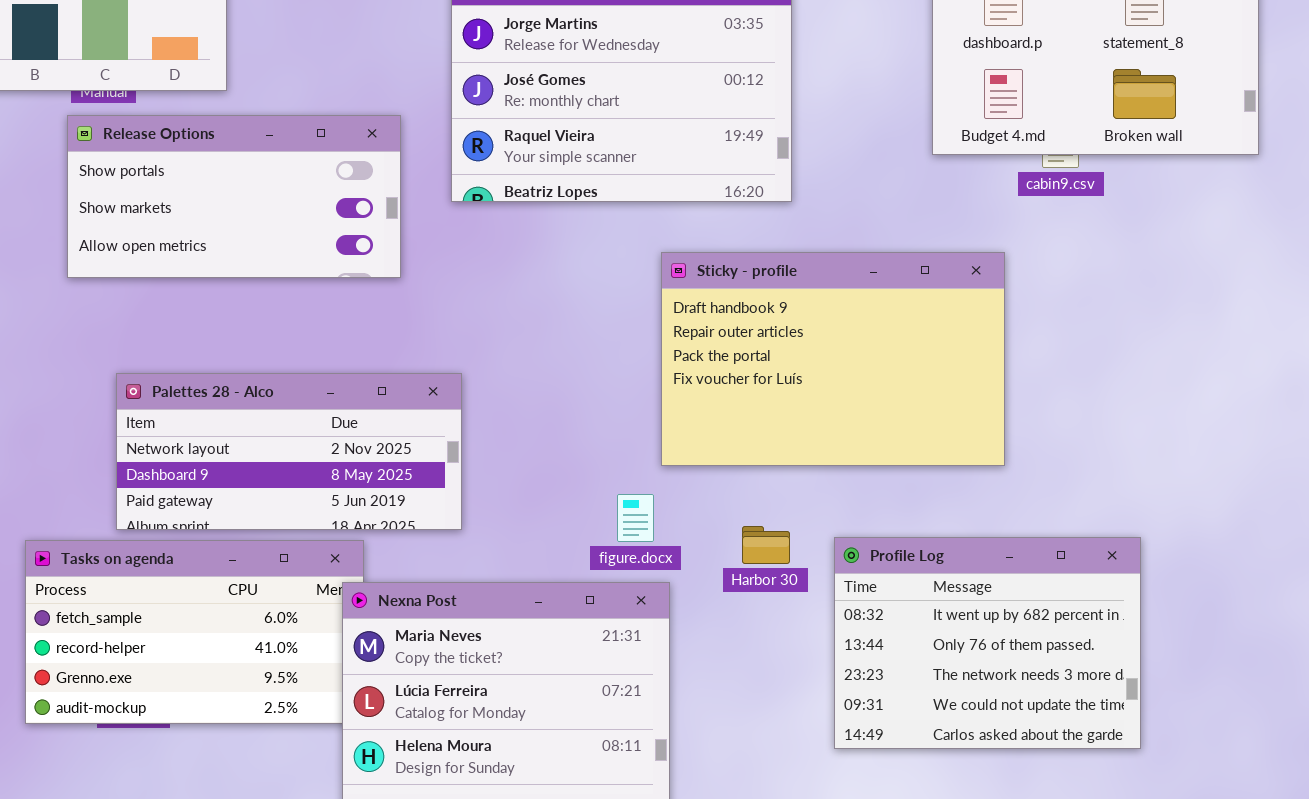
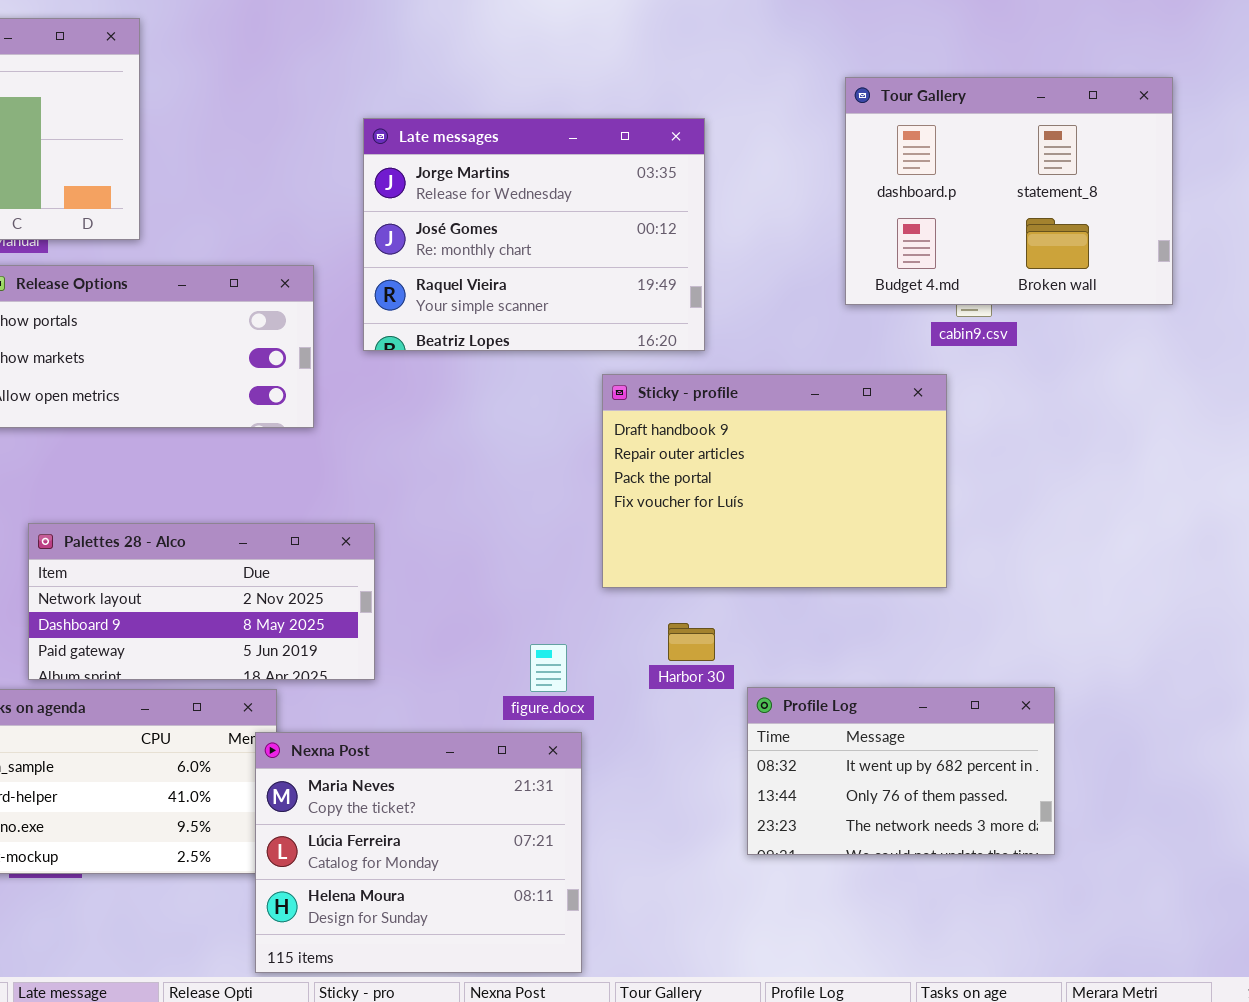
Sticky - profile: [661,252,1005,466] -> [602,374,947,588], moved
Harbor 30: [742,526,790,564] -> [668,623,715,661], moved
Profile Log: [834,537,1141,749] -> [747,687,1055,855], resized

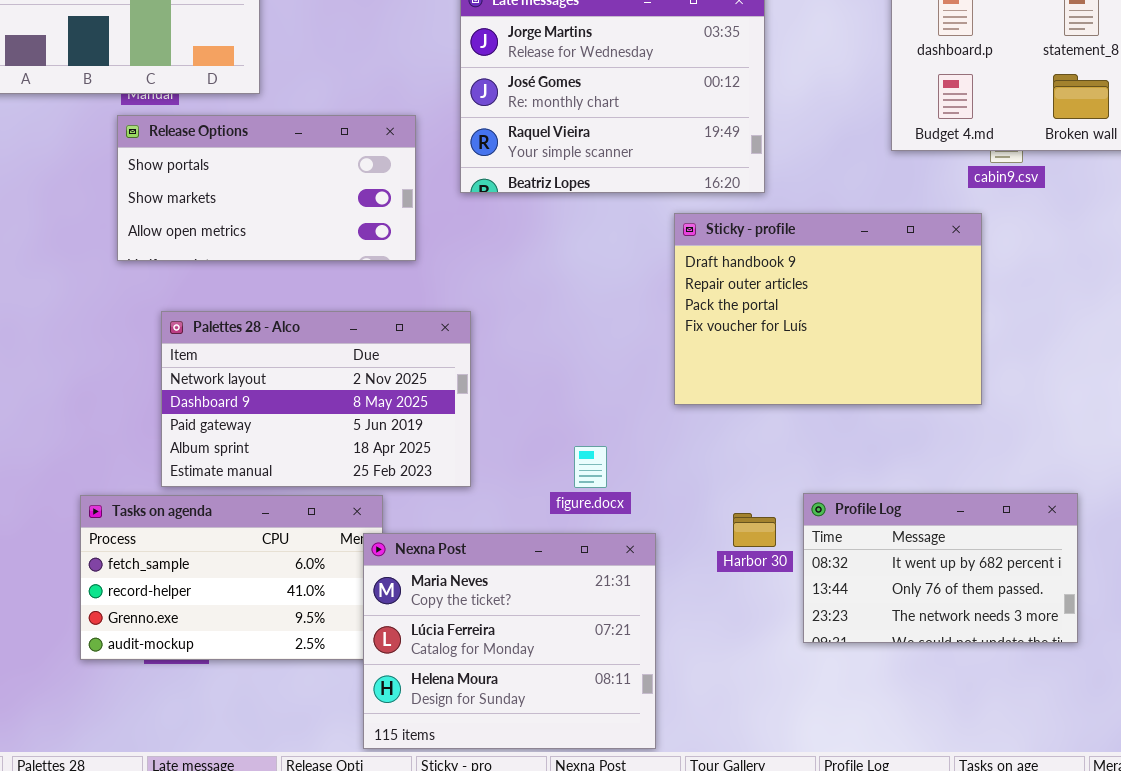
Palettes 28 - Alco: [28,523,375,680] -> [161,311,471,487], resized
Harbor 30: [668,623,715,661] -> [733,513,776,547], moved
figure.docx: [530,644,567,692] -> [574,446,607,488], moved

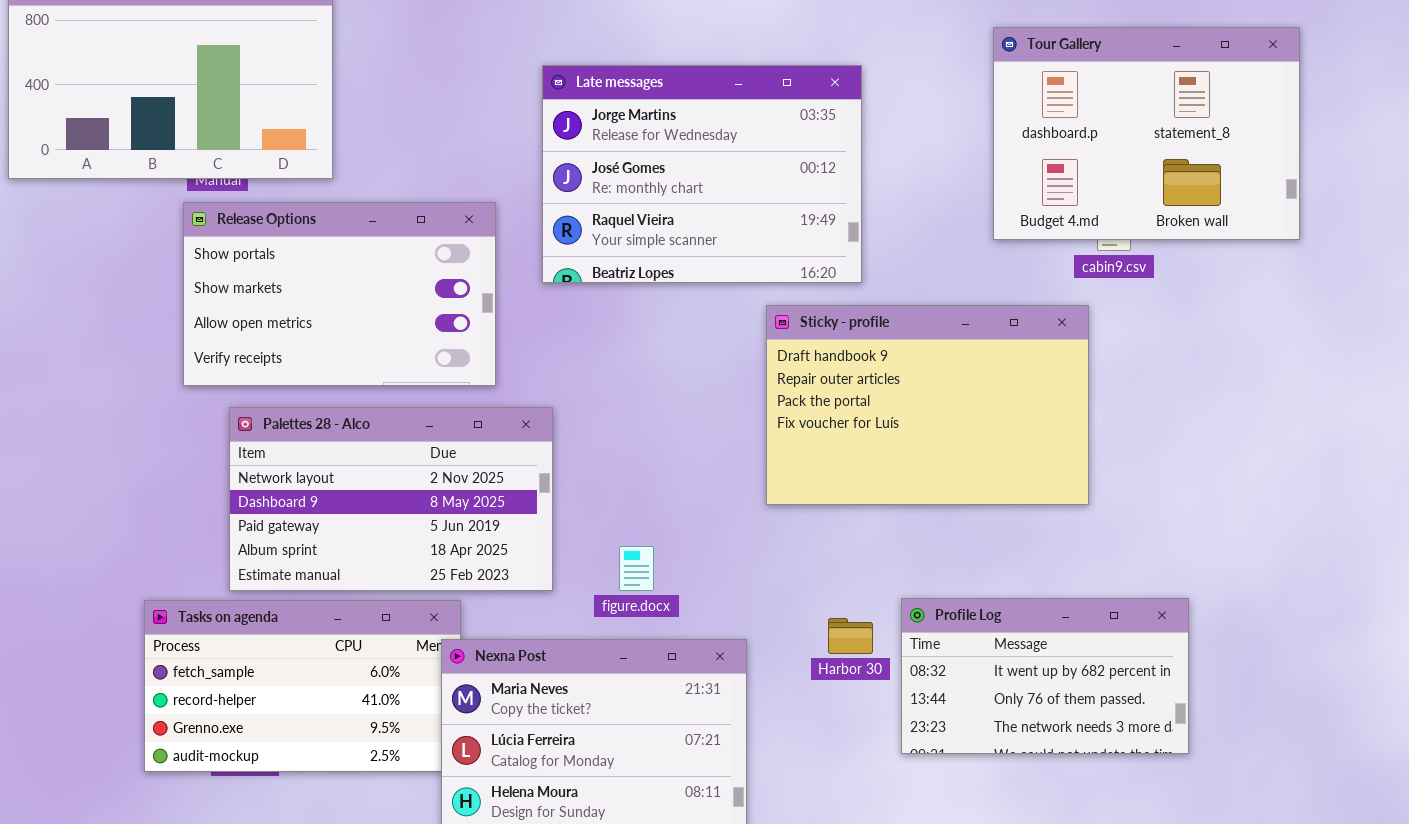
Release Options: [117,115,416,261] -> [183,202,496,386], resized
figure.docx: [574,446,607,488] -> [619,546,654,591], moved

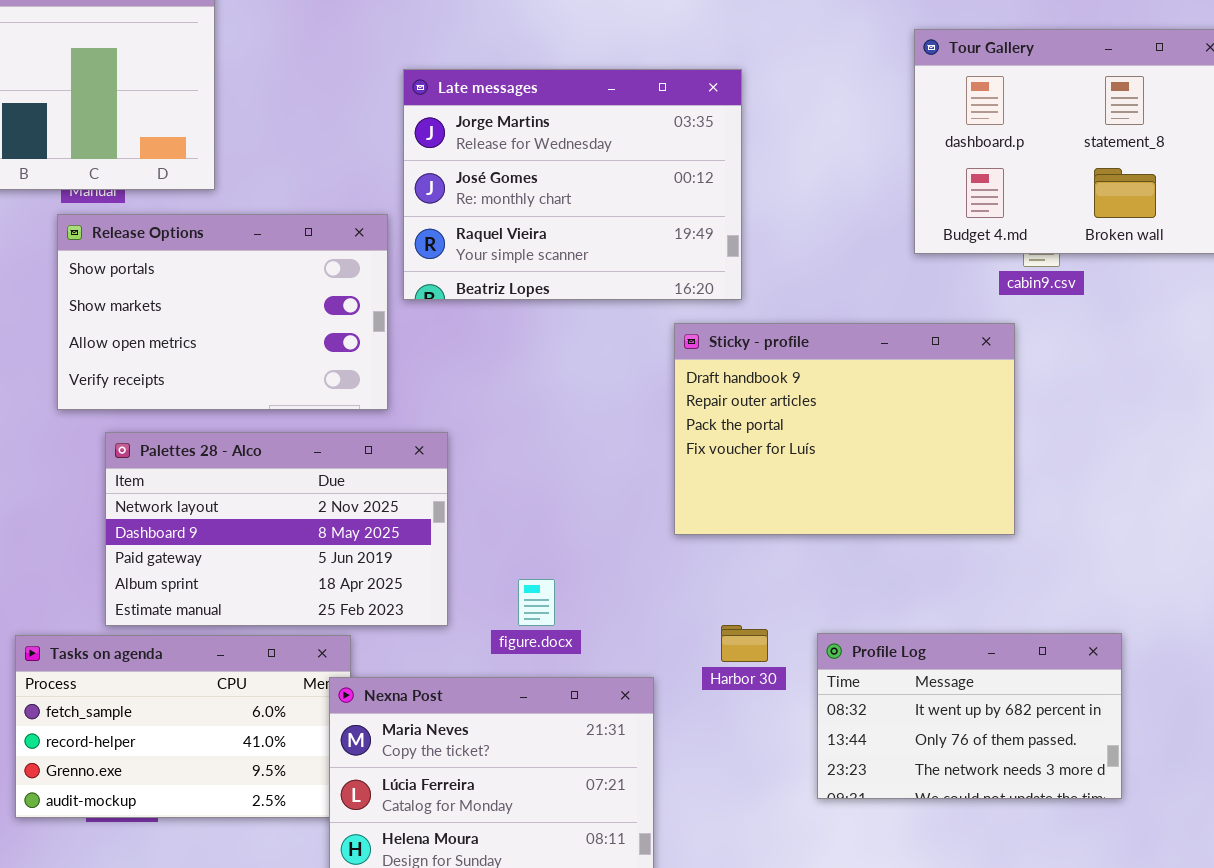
Late messages: [542,65,862,283] -> [403,69,742,300], moved
Harbor 30: [828,618,873,654] -> [721,625,768,662], moved

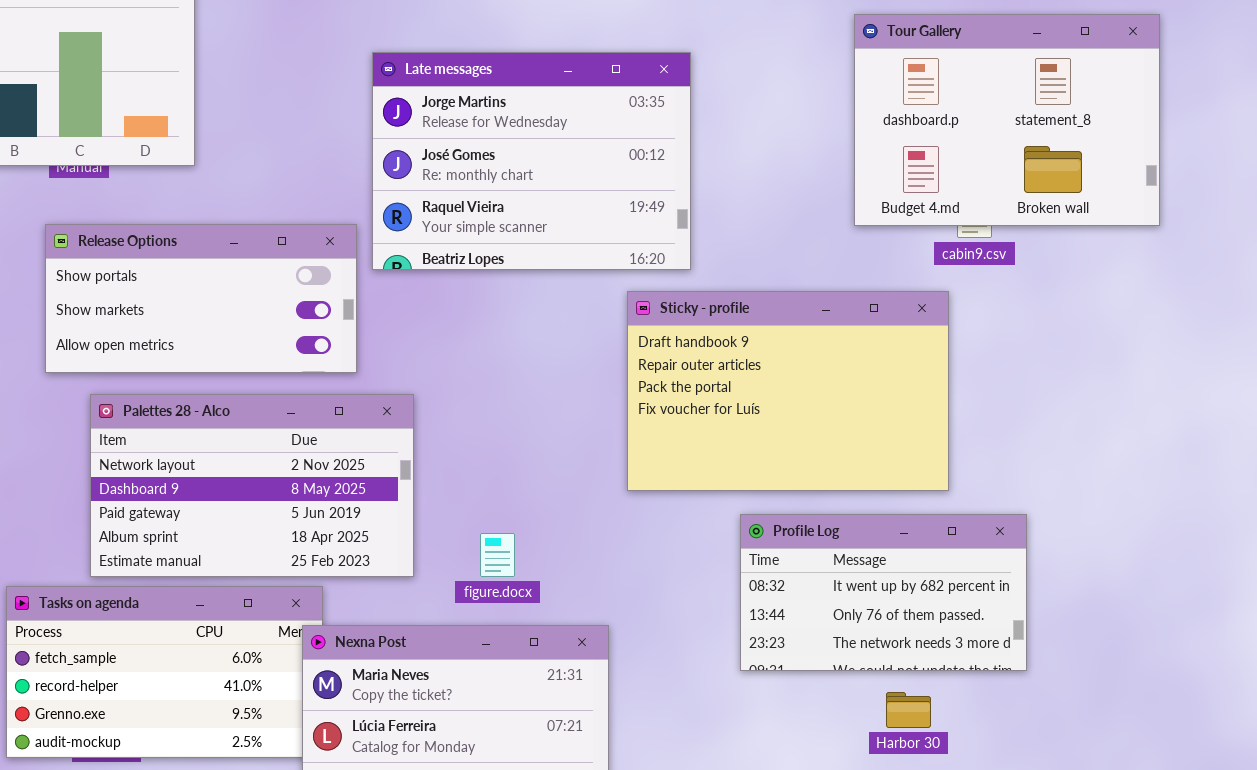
Release Options: [57,214,388,410] -> [45,224,357,373], resized
Harbor 30: [721,625,768,662] -> [886,692,931,728], moved
Profile Log: [817,633,1122,799] -> [740,514,1027,671], moved

